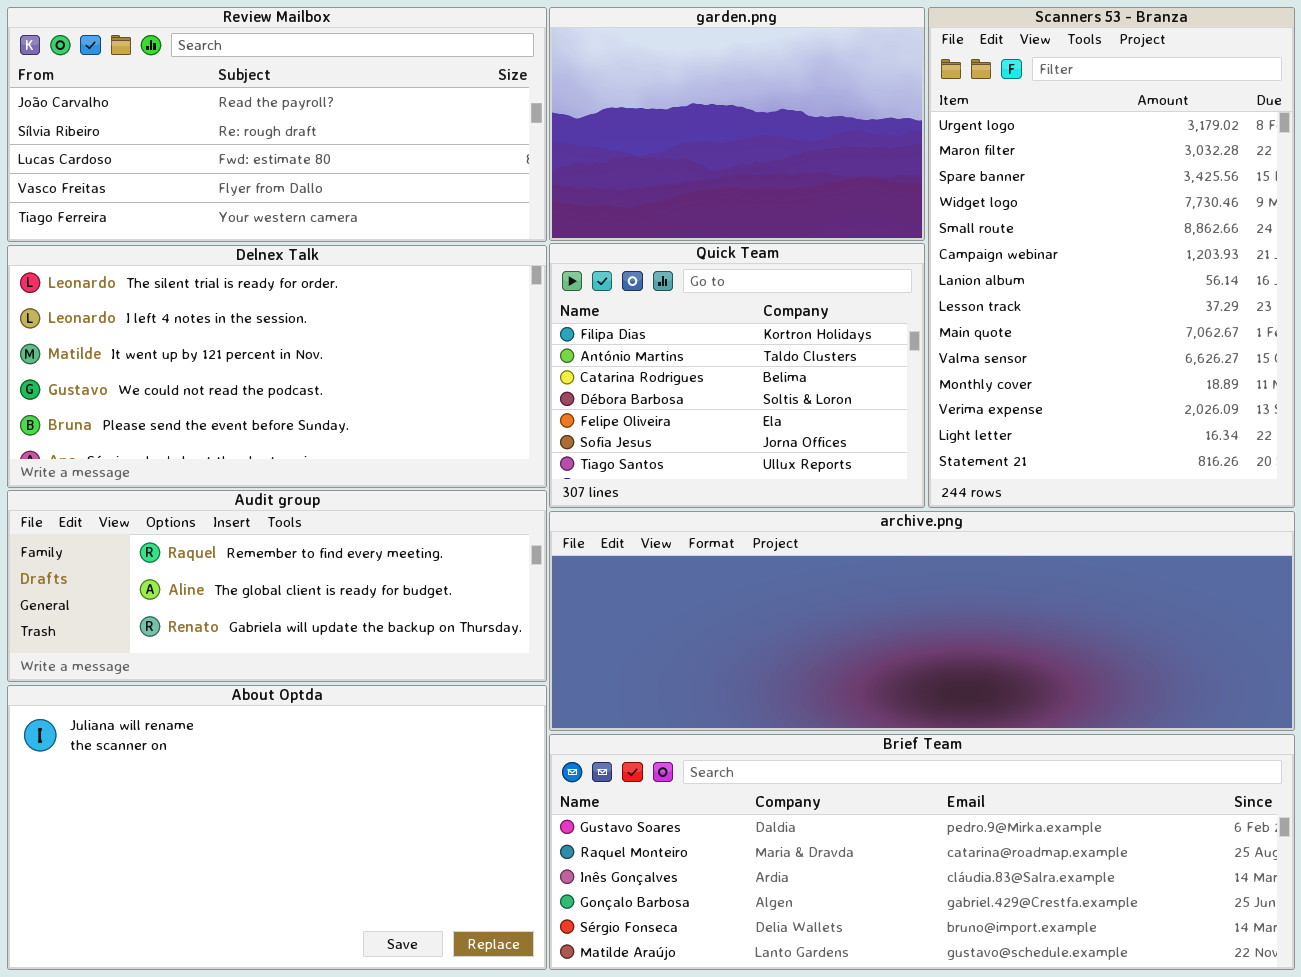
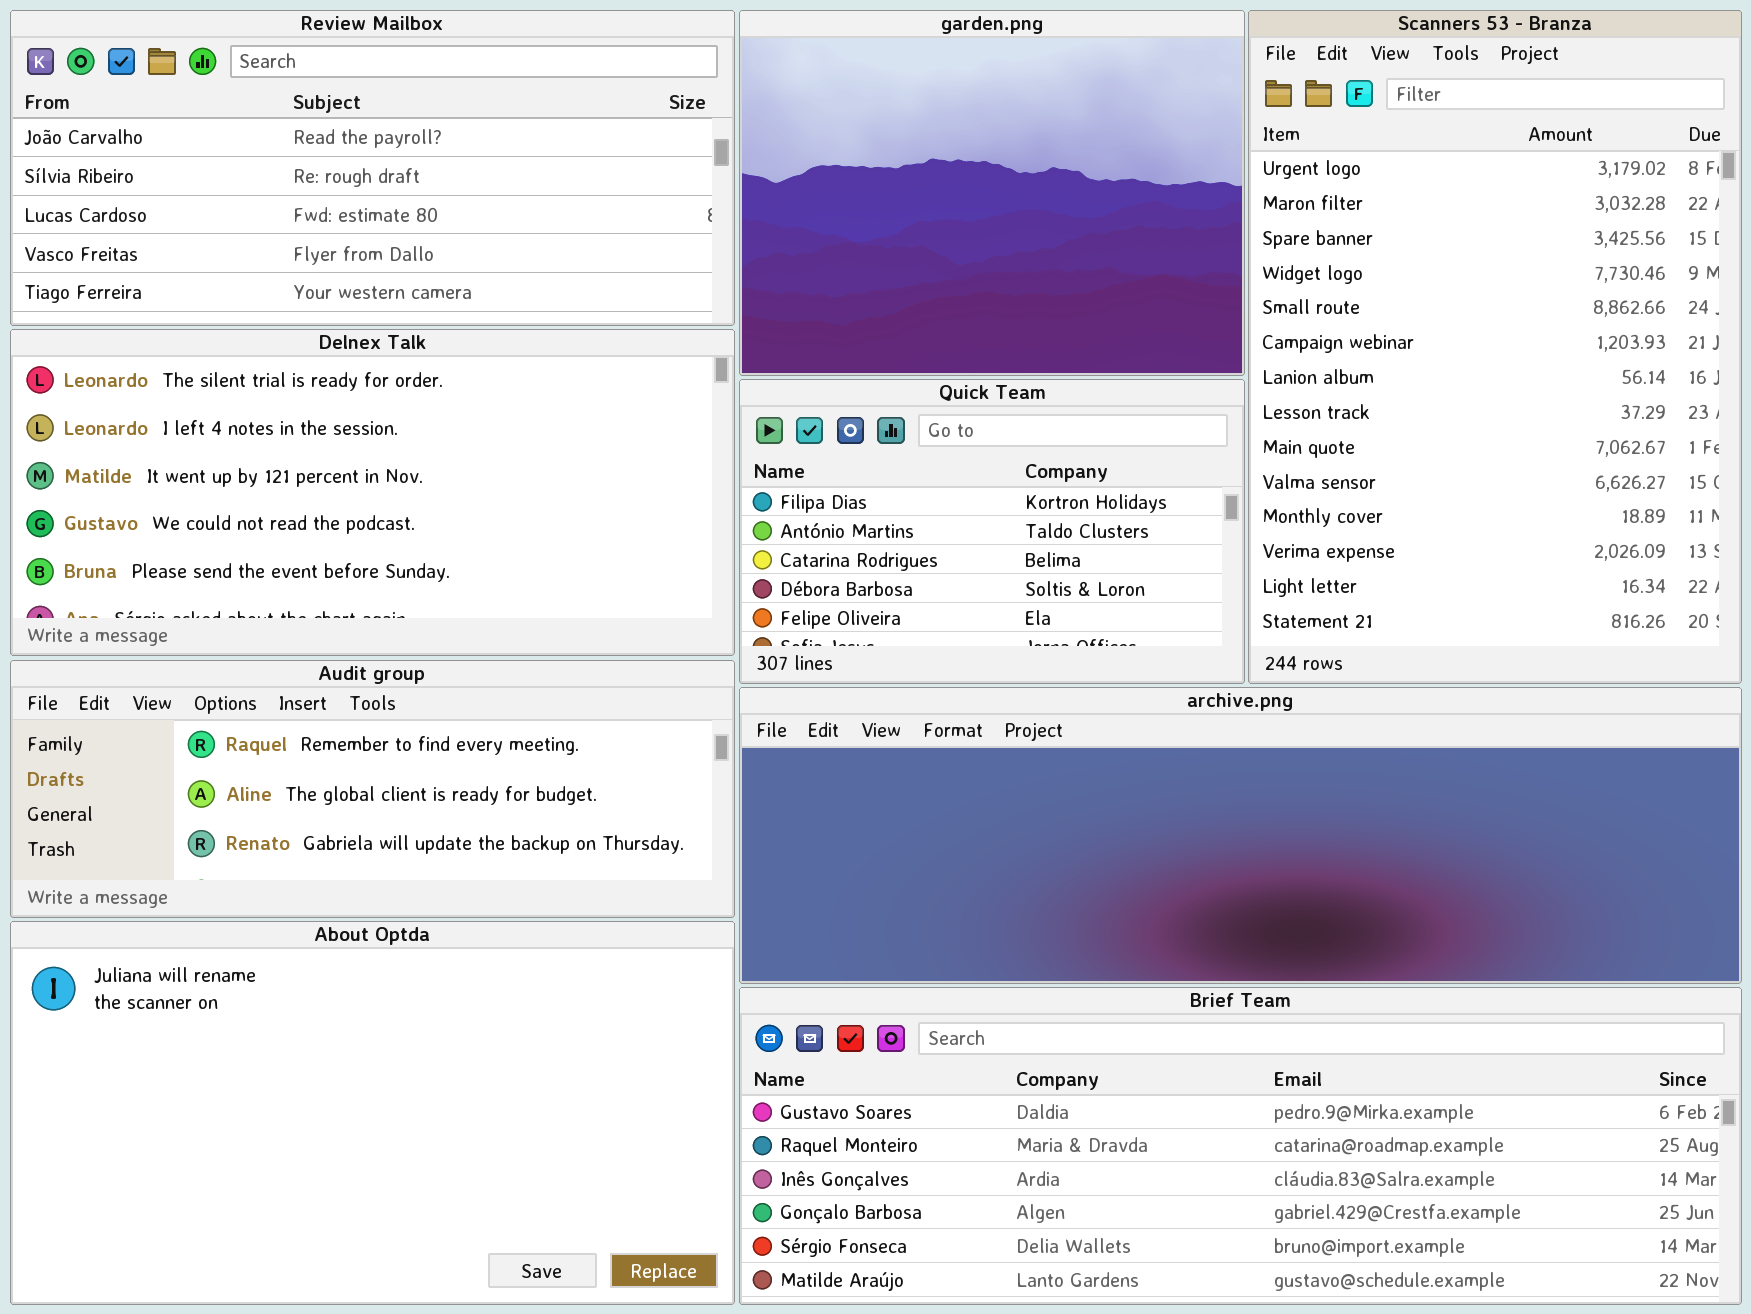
garden.png: [549,7,925,241] -> [739,10,1245,376], resized
Quick Team: [549,243,925,508] -> [739,379,1245,684], resized

